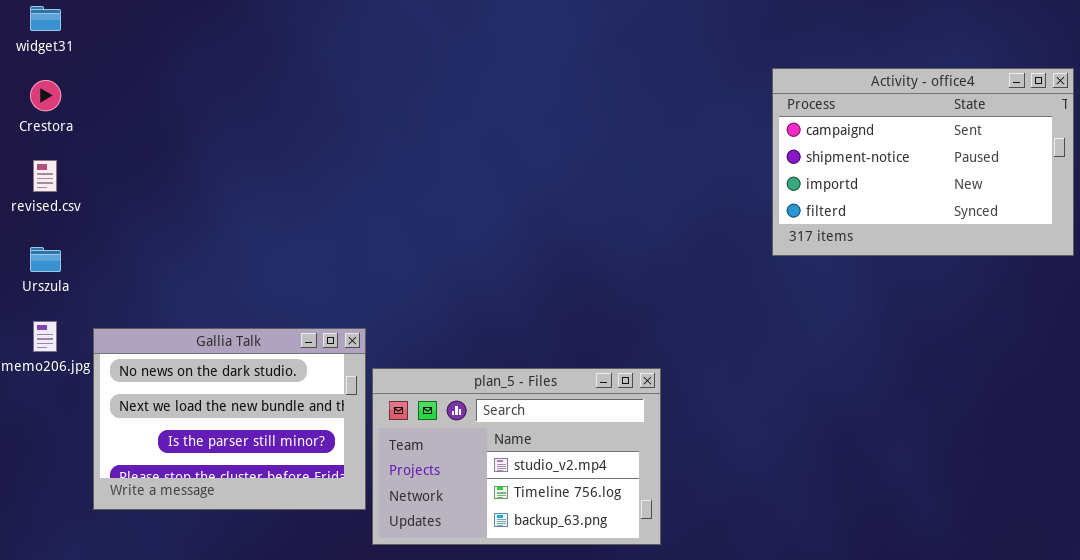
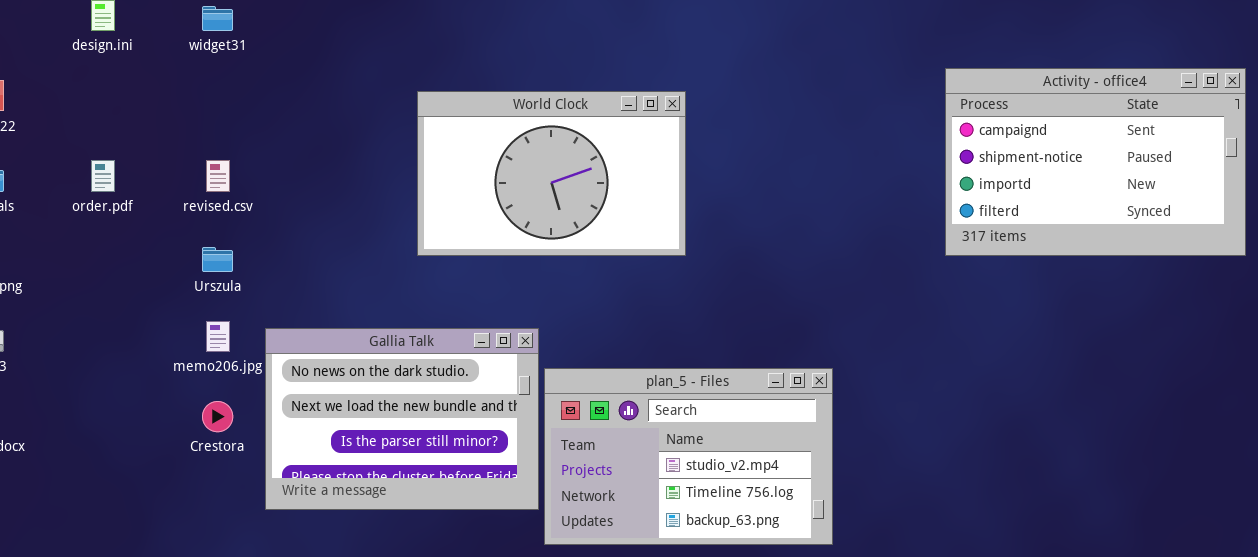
Crestora: [30,80,61,111] -> [202,401,233,432], moved
World Clock: none -> [417,91,686,256], opened

